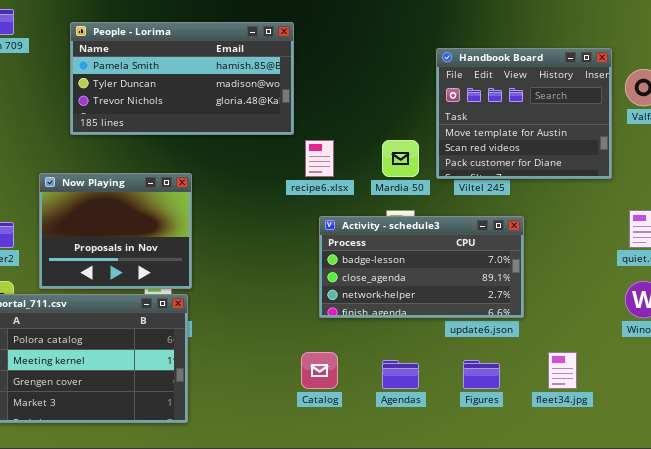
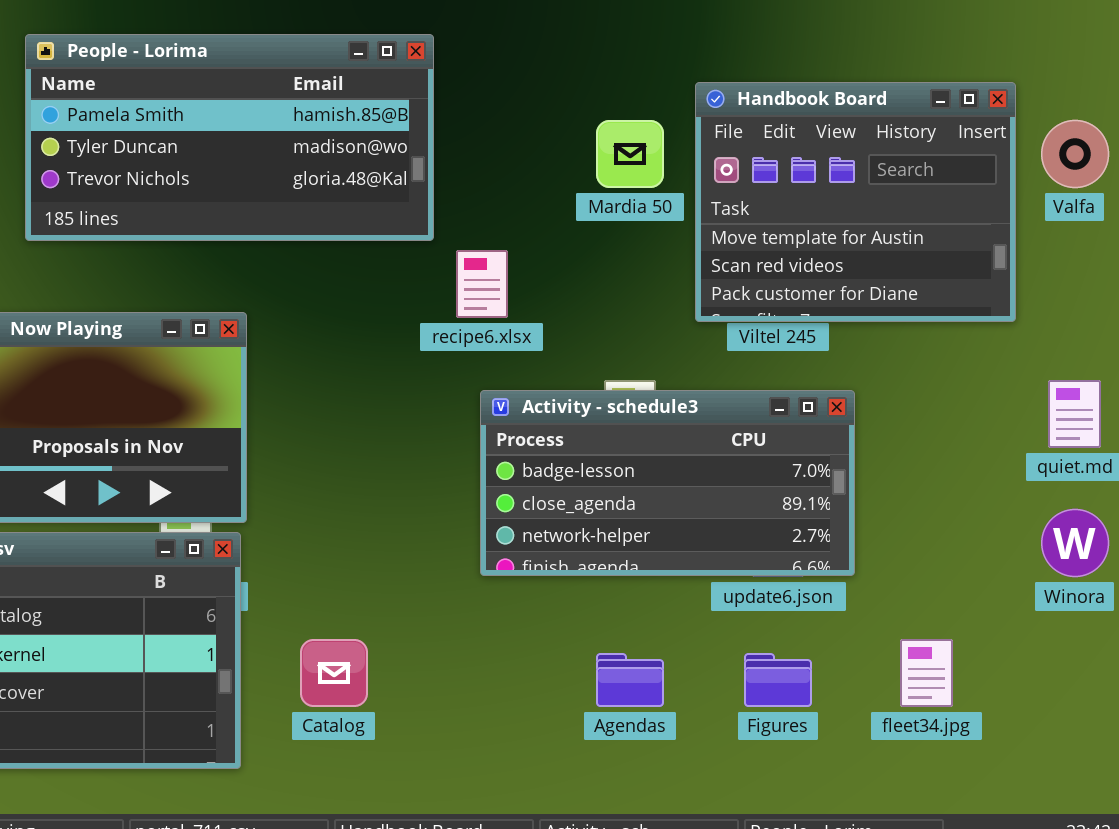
Mardia 50: [382,140,419,177] -> [596,120,664,188], moved
Catalog: [301,352,338,389] -> [300,639,368,707], moved

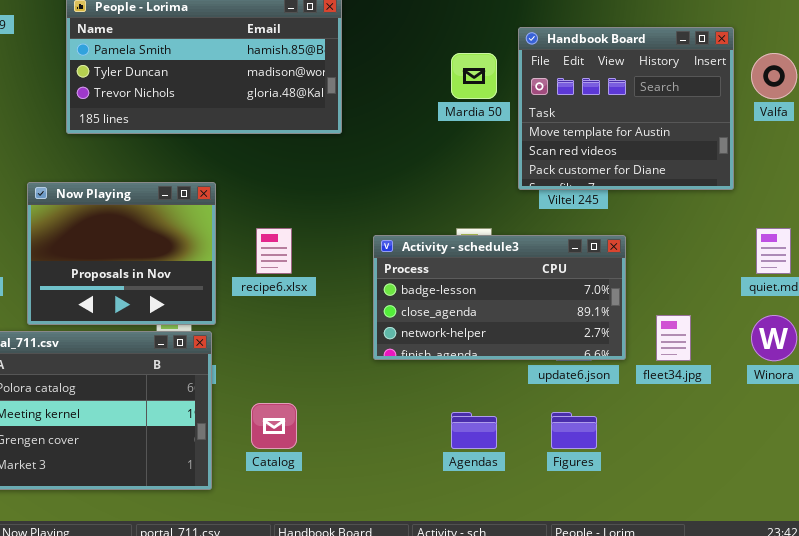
recipe6.xlsx: [456,250,508,318] -> [256,228,292,274], moved
fleet34.jpg: [900,639,953,707] -> [656,315,691,361], moved

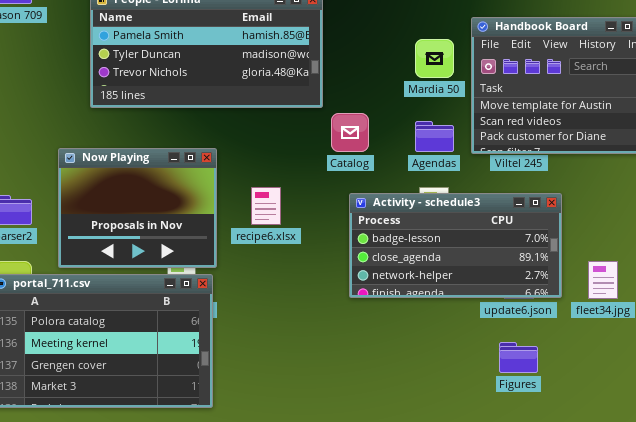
Catalog: [251,403,297,449] -> [331,113,369,152], moved
Agendas: [451,412,497,449] -> [415,121,454,152], moved

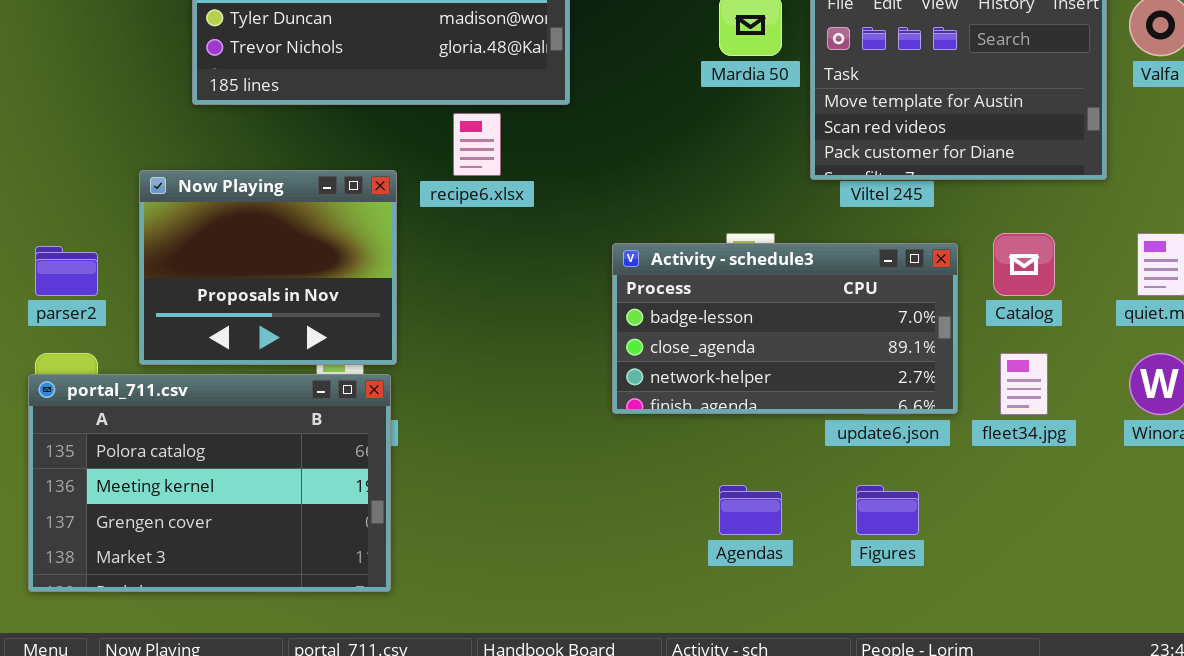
Catalog: [331,113,369,152] -> [993,233,1055,296], moved
Agendas: [415,121,454,152] -> [719,485,782,535], moved
recipe6.xlsx: [251,187,281,225] -> [453,113,501,176], moved

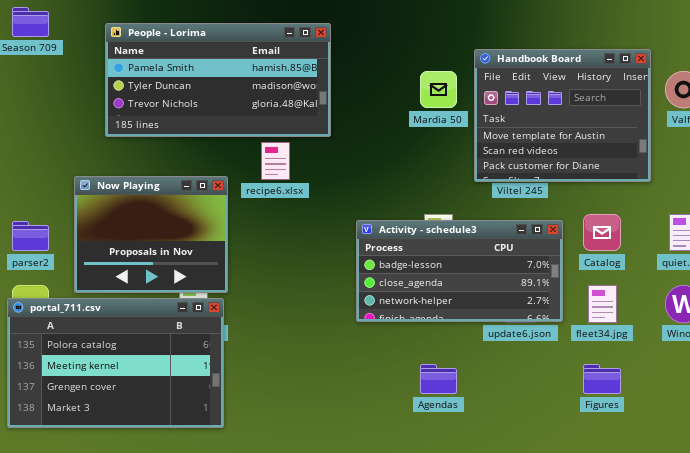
Figures: [856,485,919,535] -> [583,364,621,394], moved

